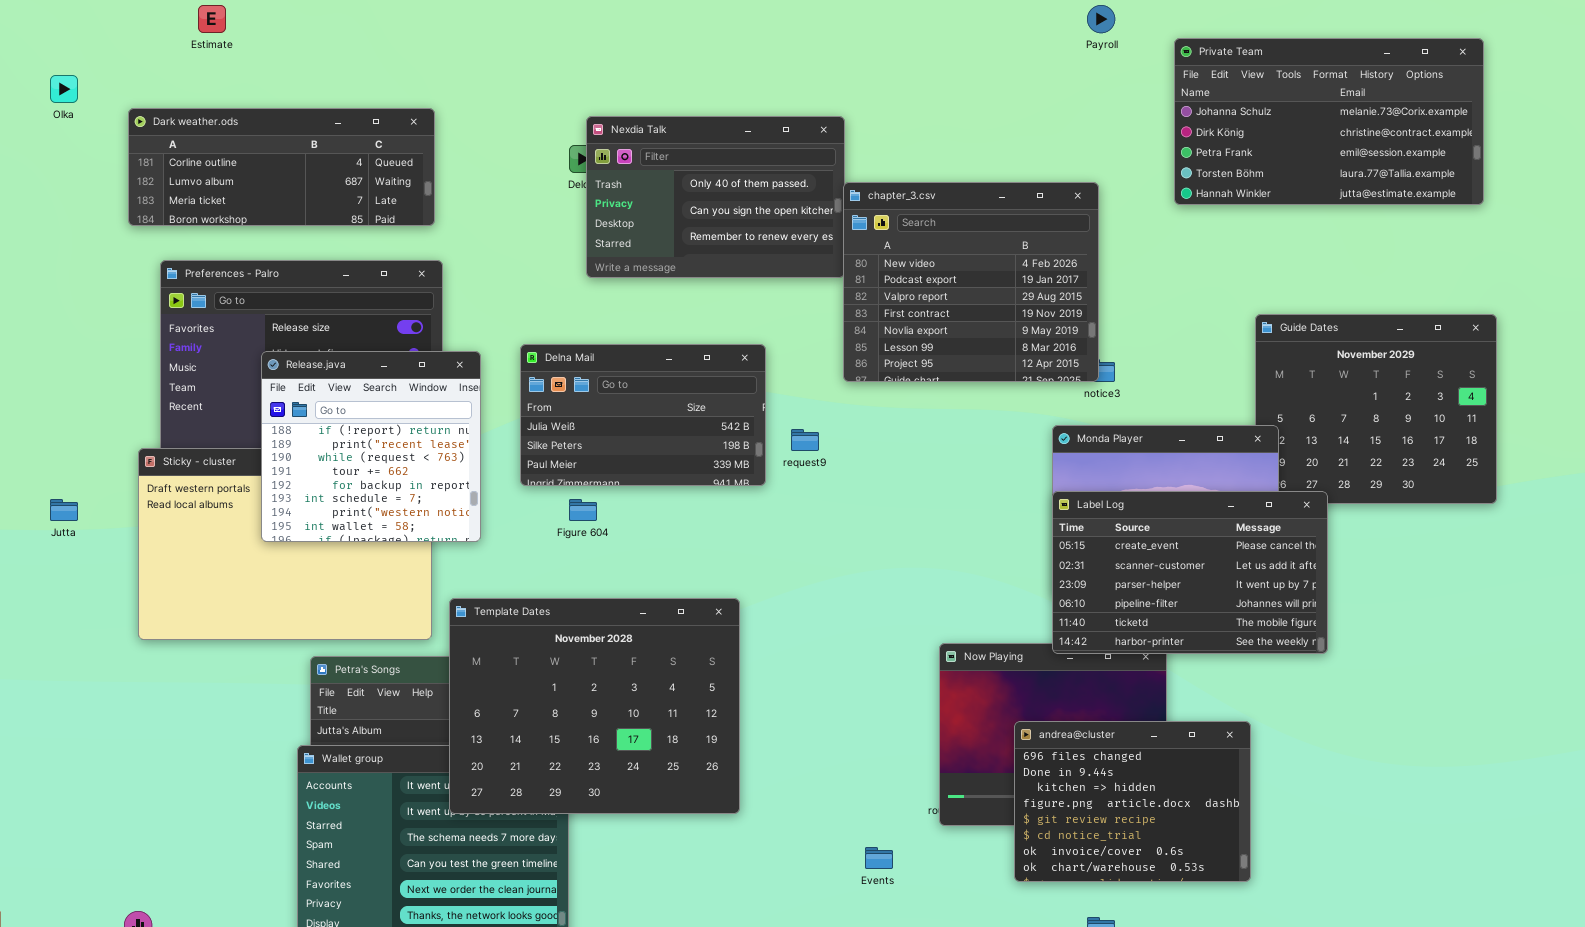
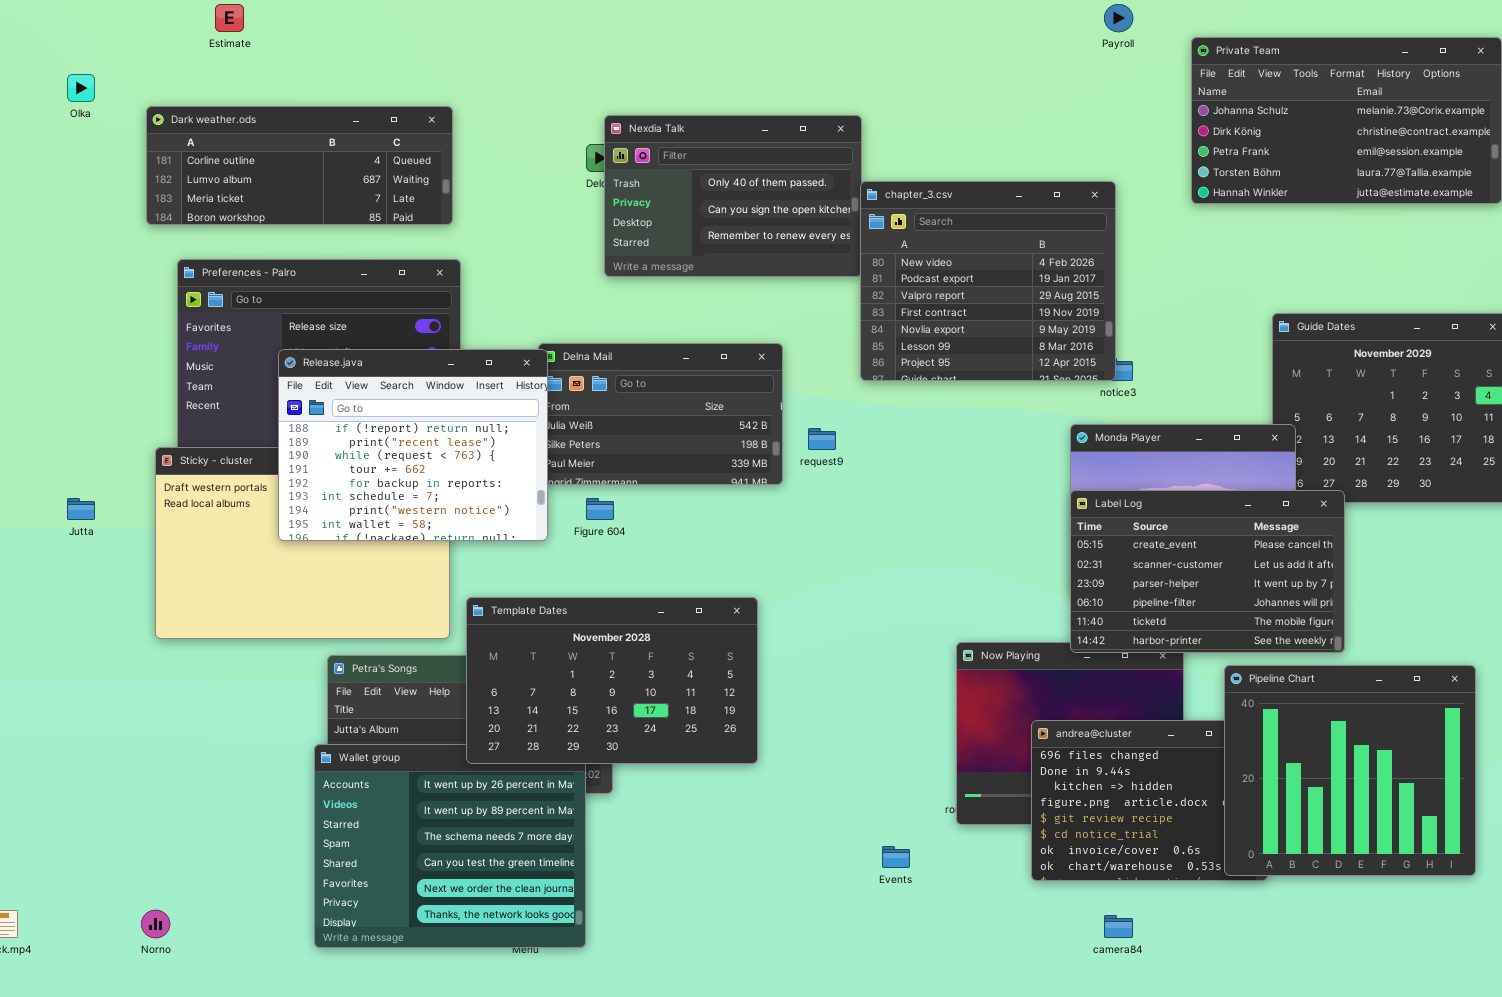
Release.java: [261,351,481,542] -> [278,349,548,541], resized
Template Dates: [449,598,740,814] -> [466,597,758,764], resized
Pipeline Chart: none -> [1224,665,1476,876], opened

